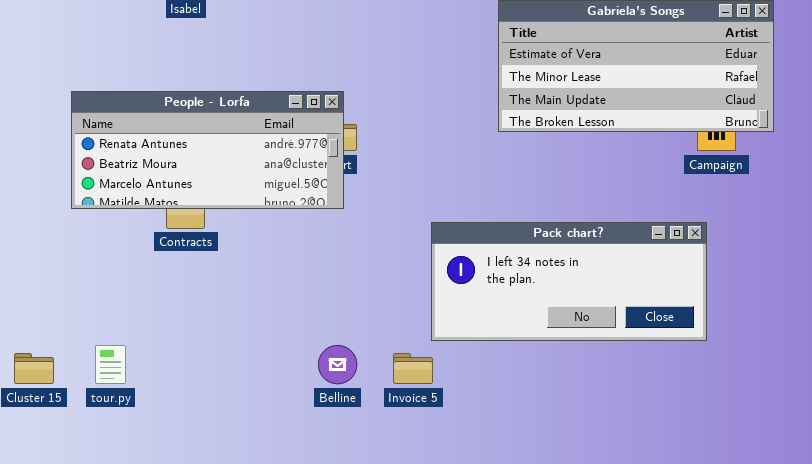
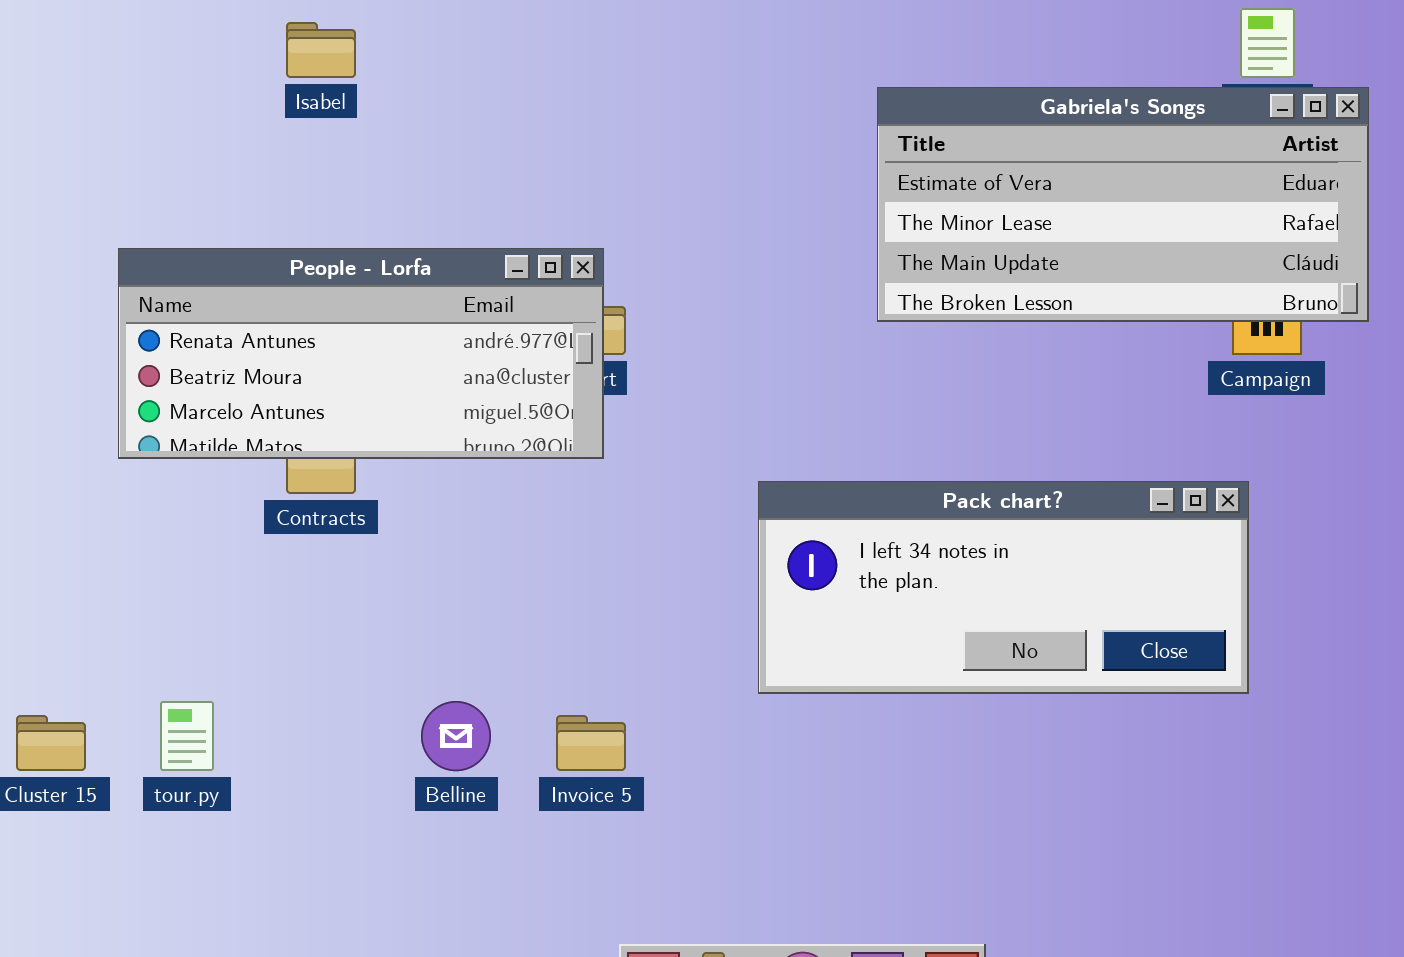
Belline: [318,345,357,384] -> [421,701,491,771], moved
Invoice 5: [393,353,433,384] -> [556,715,626,771], moved

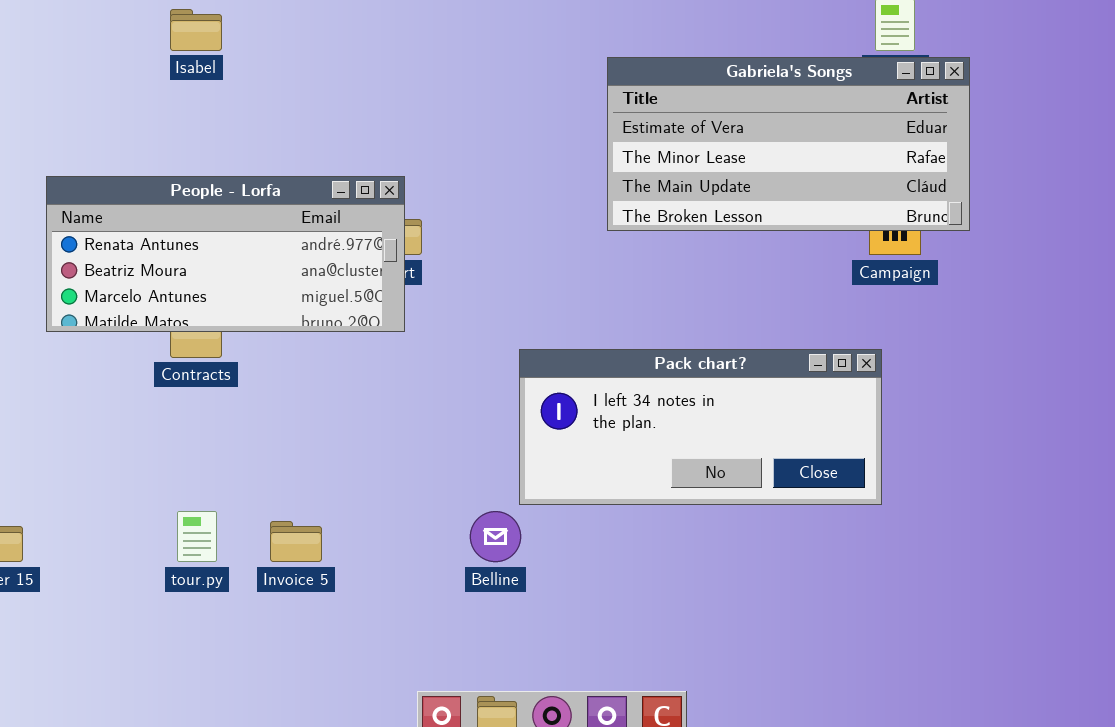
tour.py: [160,701,214,771] -> [177,511,217,562], moved
Belline: [421,701,491,771] -> [470,511,521,562], moved
Invoice 5: [556,715,626,771] -> [270,521,322,562], moved

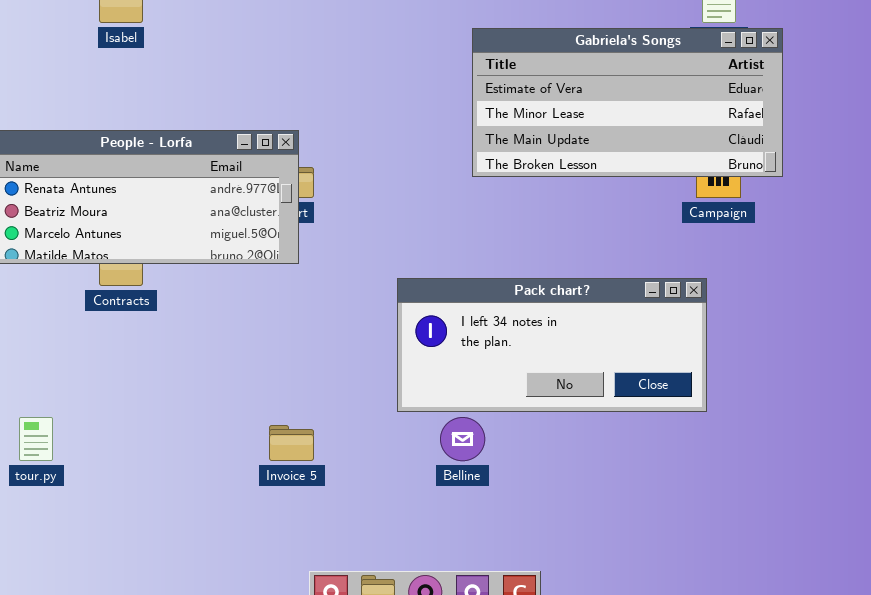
tour.py: [177,511,217,562] -> [19,417,53,461], moved
Belline: [470,511,521,562] -> [440,417,485,461], moved
Invoice 5: [270,521,322,562] -> [269,425,314,461], moved

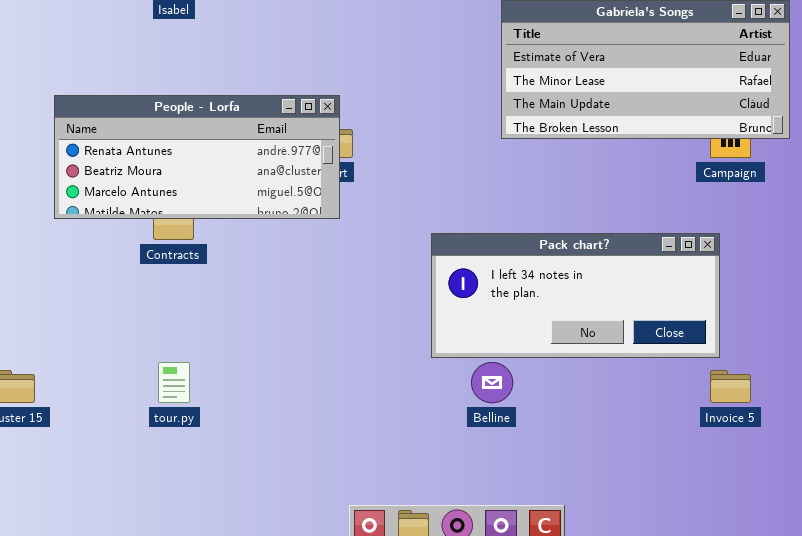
tour.py: [19,417,53,461] -> [158,362,190,403], moved
Invoice 5: [269,425,314,461] -> [710,370,751,403], moved

